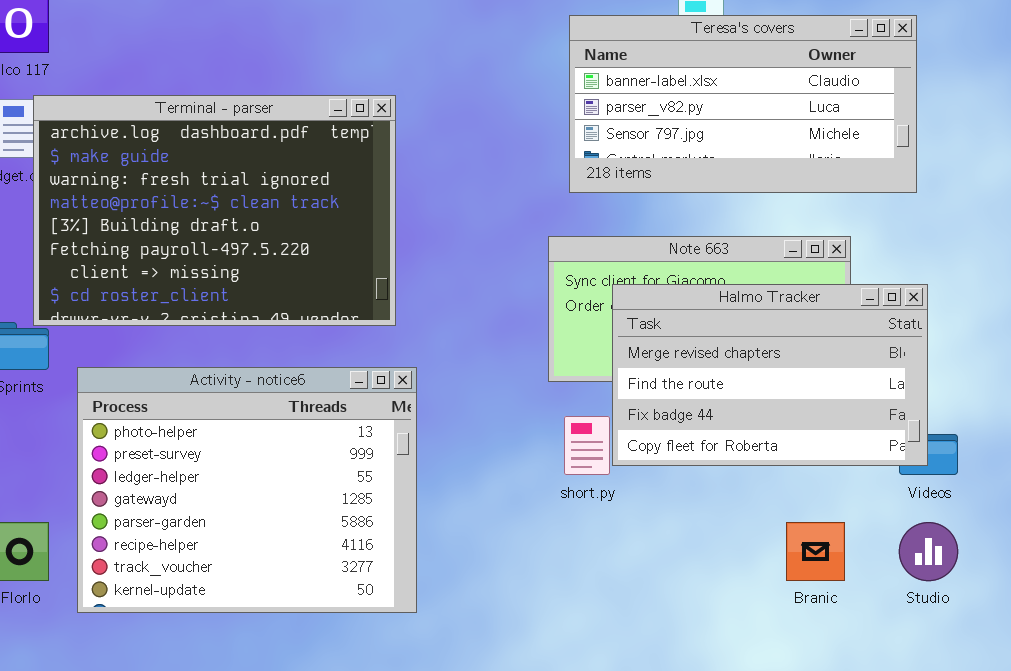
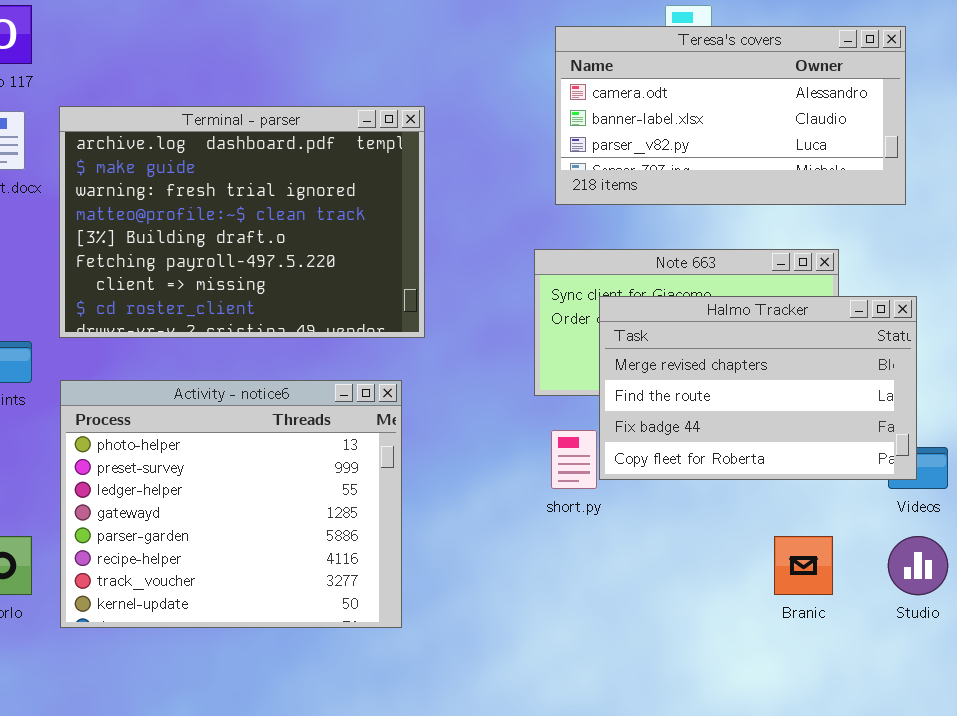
Teresa's covers: [569,15,917,193] -> [555,26,906,205], scrolled up 1 row
Terminal - parser: [33,95,396,326] -> [59,106,425,338], moved

